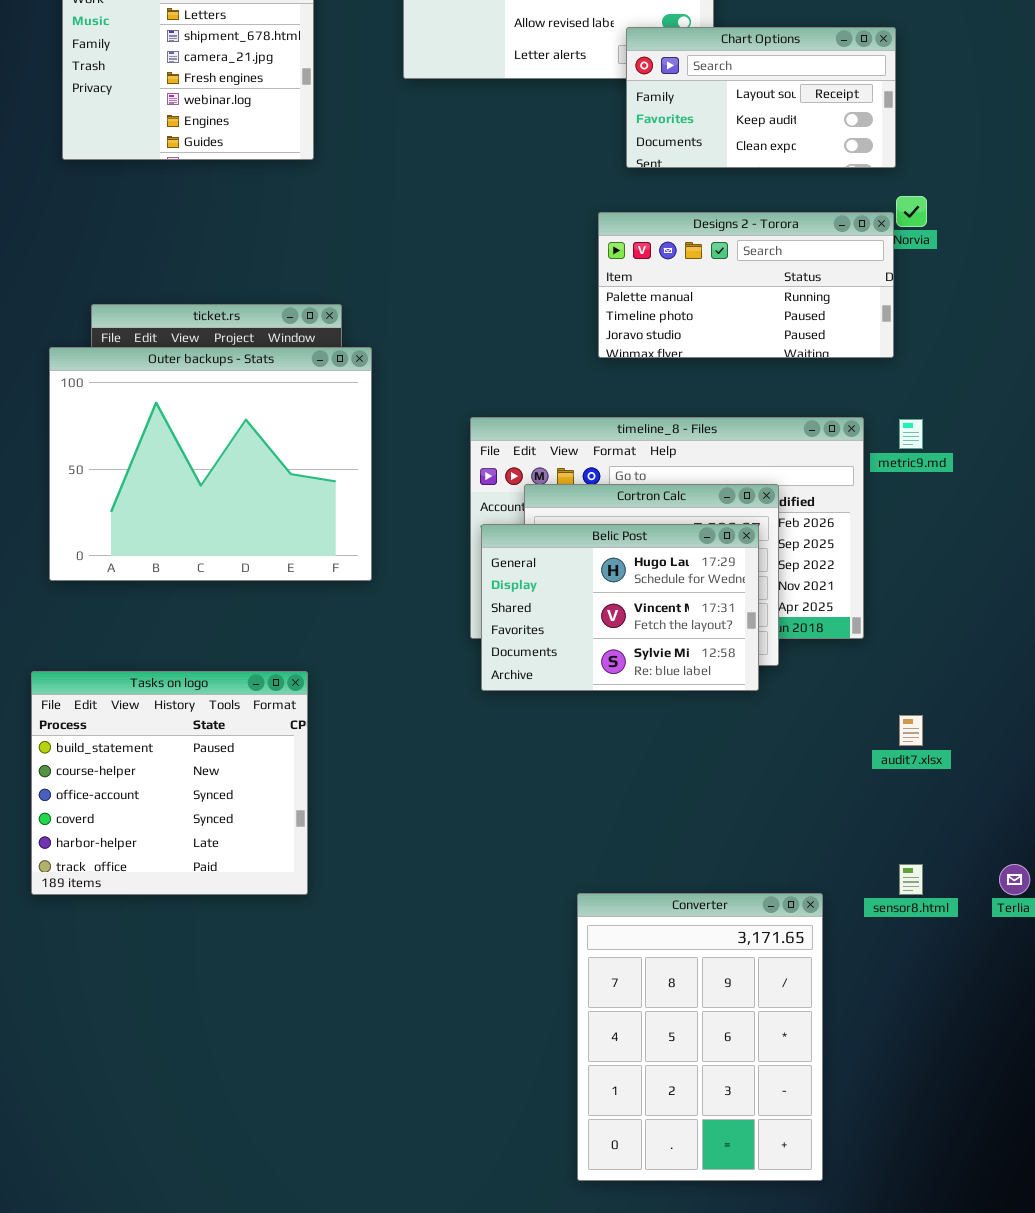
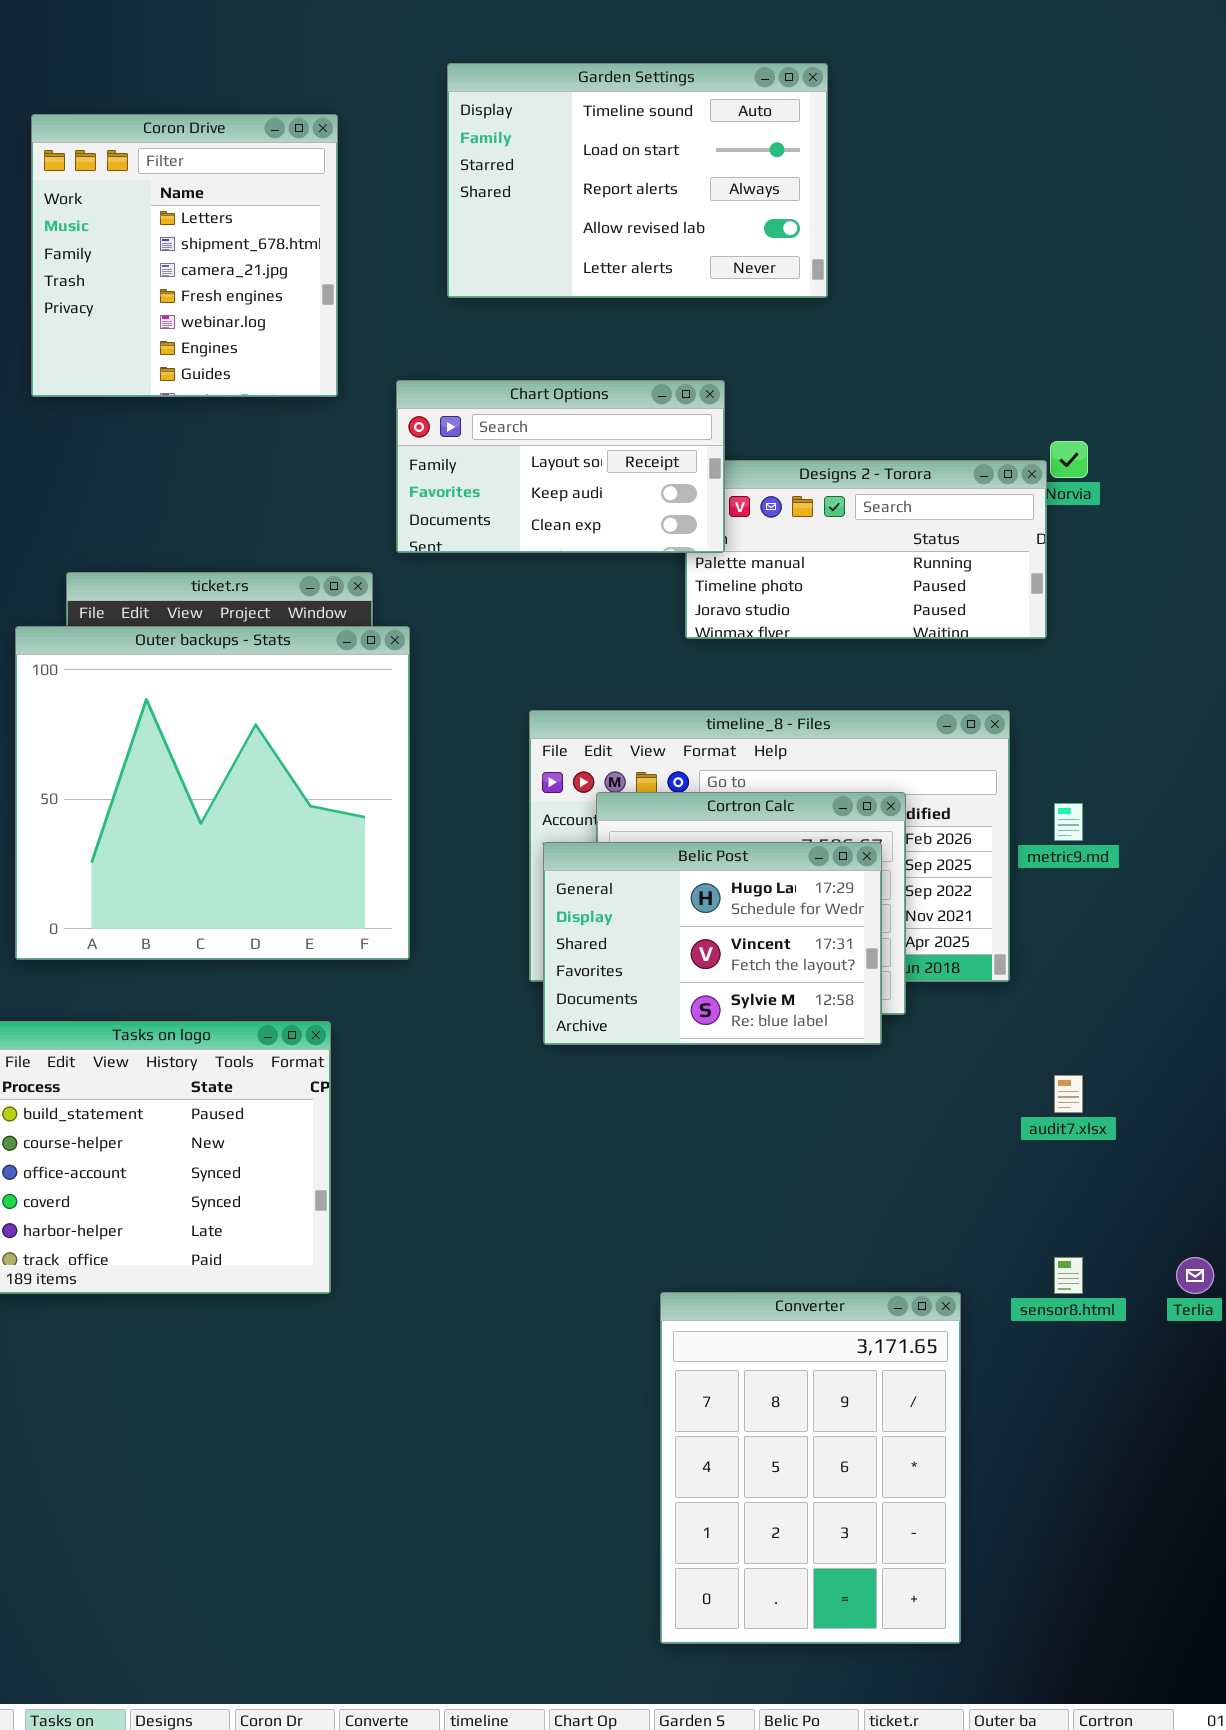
Chart Options: [626,27,896,168] -> [396,380,725,553], moved
Outer backups - Stats: [49,347,372,581] -> [15,626,410,960], resized
metric9.md: [899,419,923,449] -> [1054,803,1083,841], moved

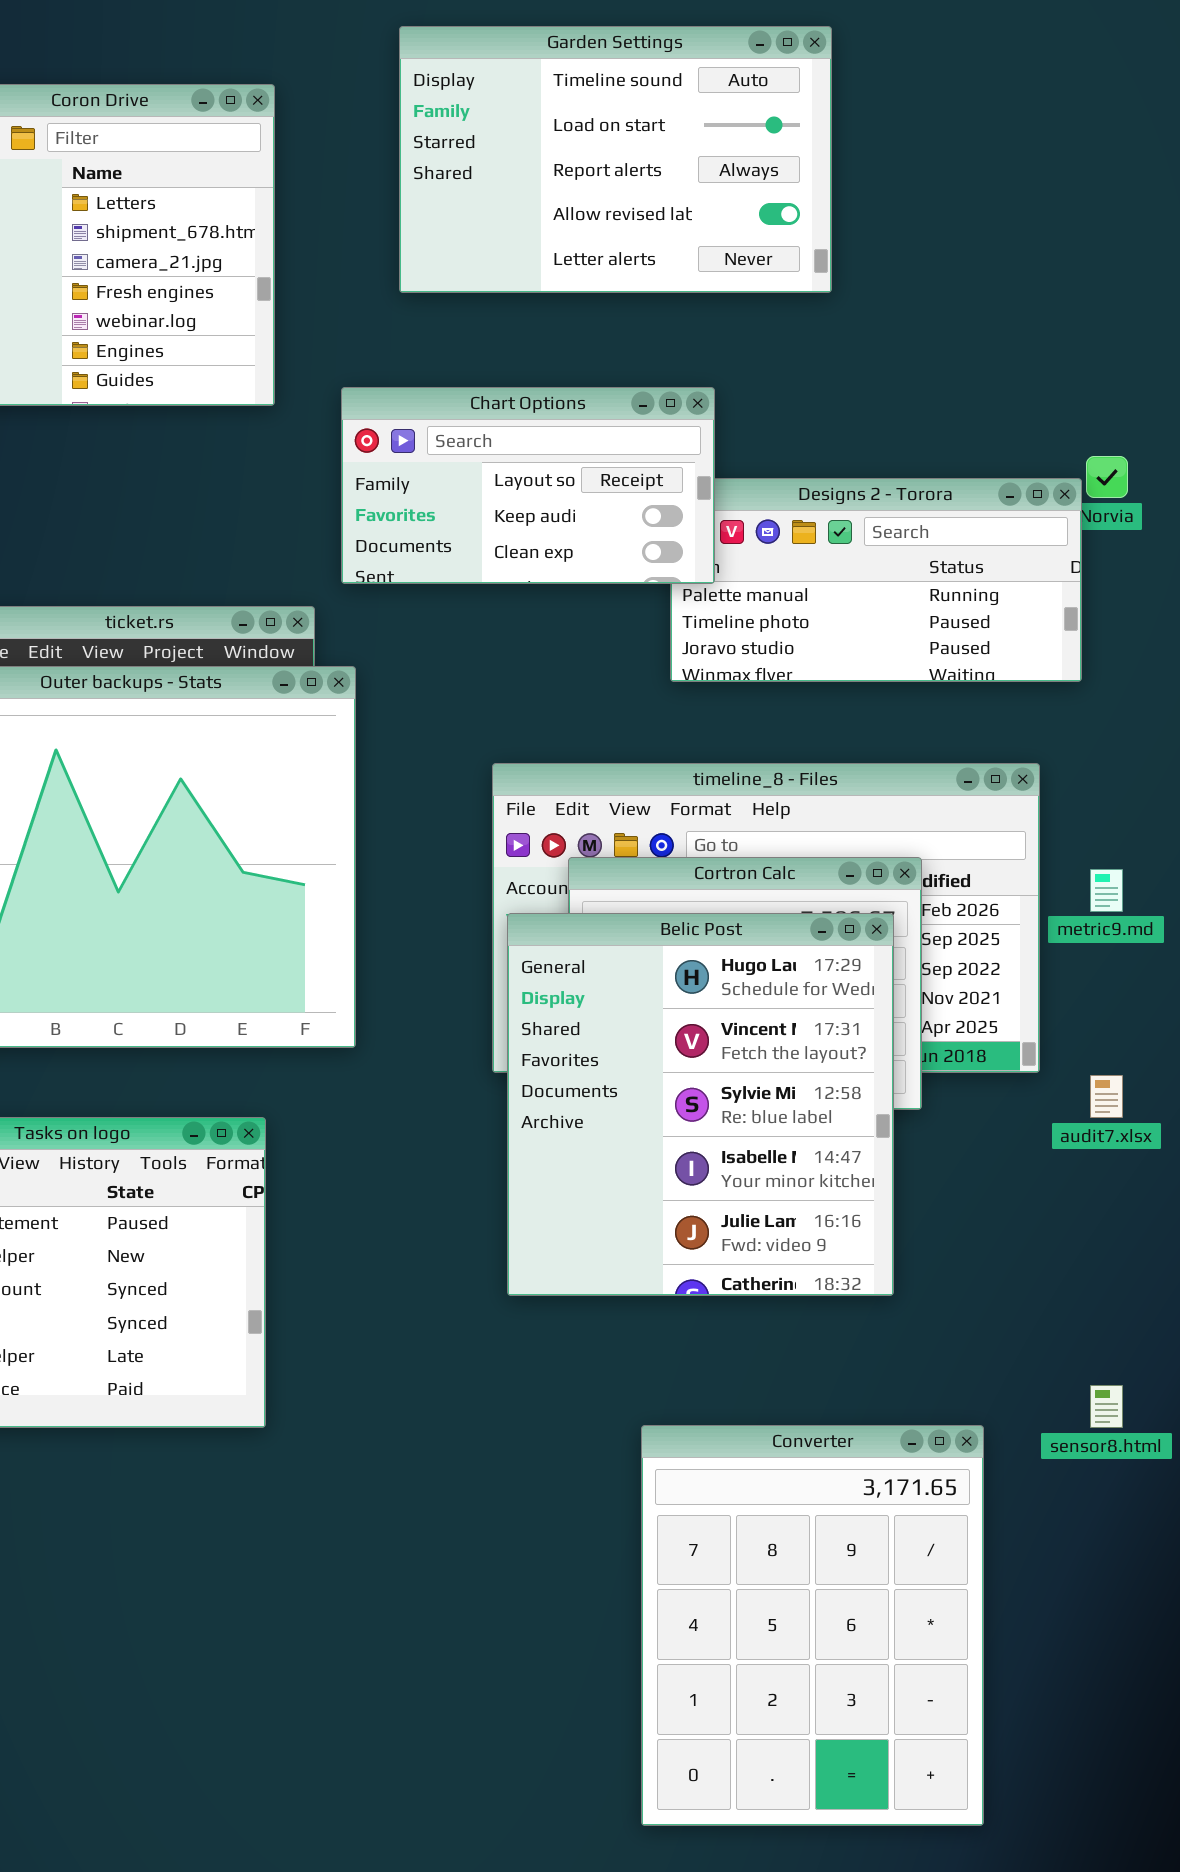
Belic Post: [543,842,882,1045] -> [507,913,894,1296], resized
audit7.xlsx: [1054,1075,1083,1113] -> [1090,1075,1123,1118], moved

